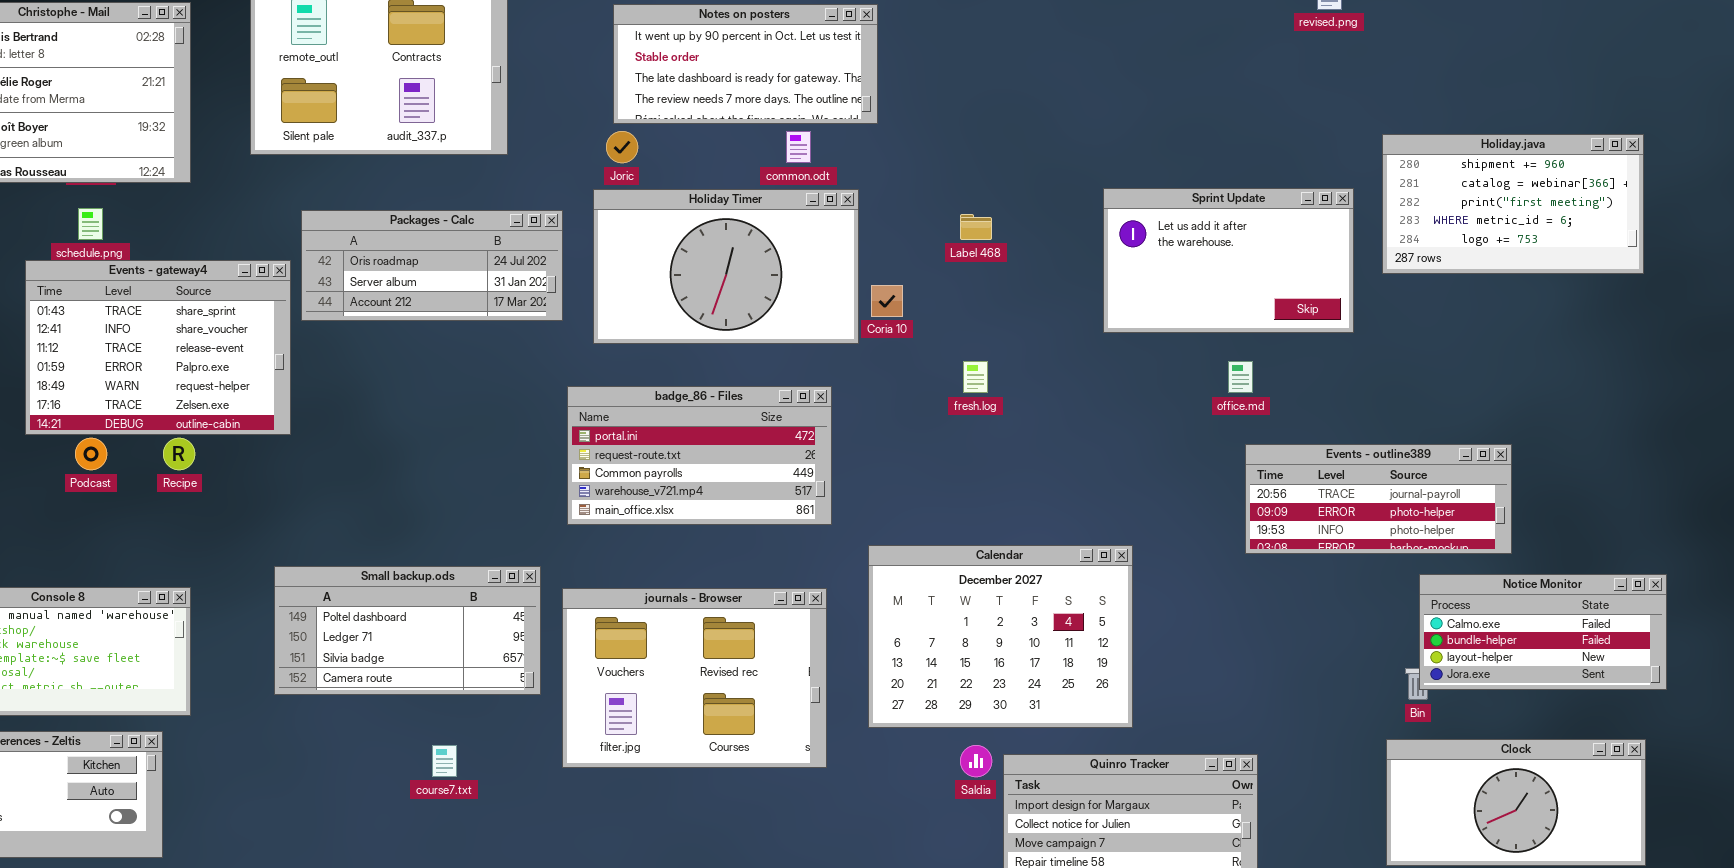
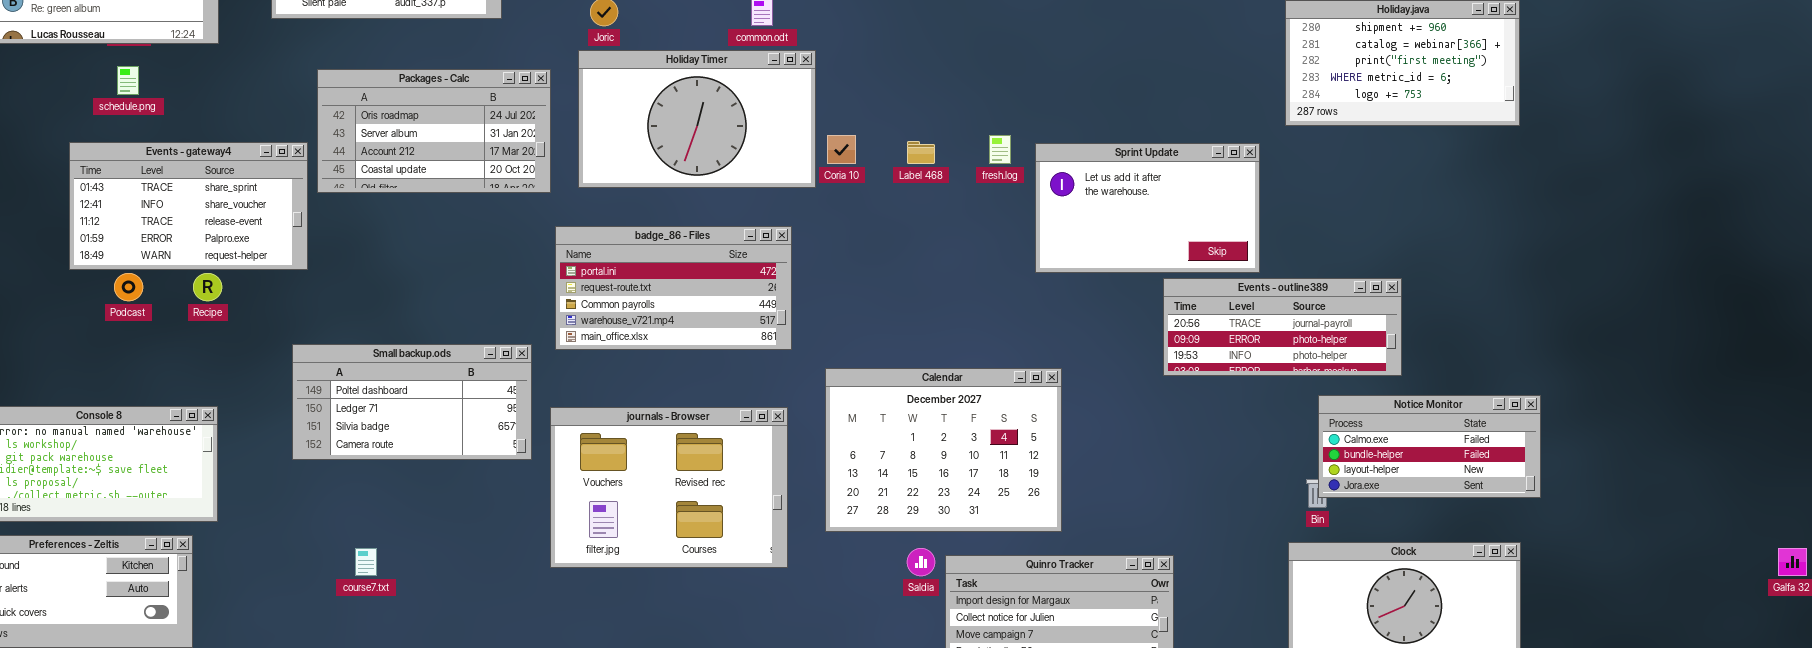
Sprint Update: [1103,188,1354,333] -> [1035,143,1260,273], moved
Packages - Calc: [301,210,563,321] -> [317,69,551,193], resized
Label 468: [960,214,992,240] -> [907,141,935,164], moved
Events - gateway4: [25,260,291,435] -> [69,142,308,270], resized
fresh.log: [963,361,988,393] -> [989,135,1011,164], moved
Small backup.ods: [274,566,541,695] -> [292,344,532,460], moved
course7.txt: [432,745,457,777] -> [355,548,377,576], moved

